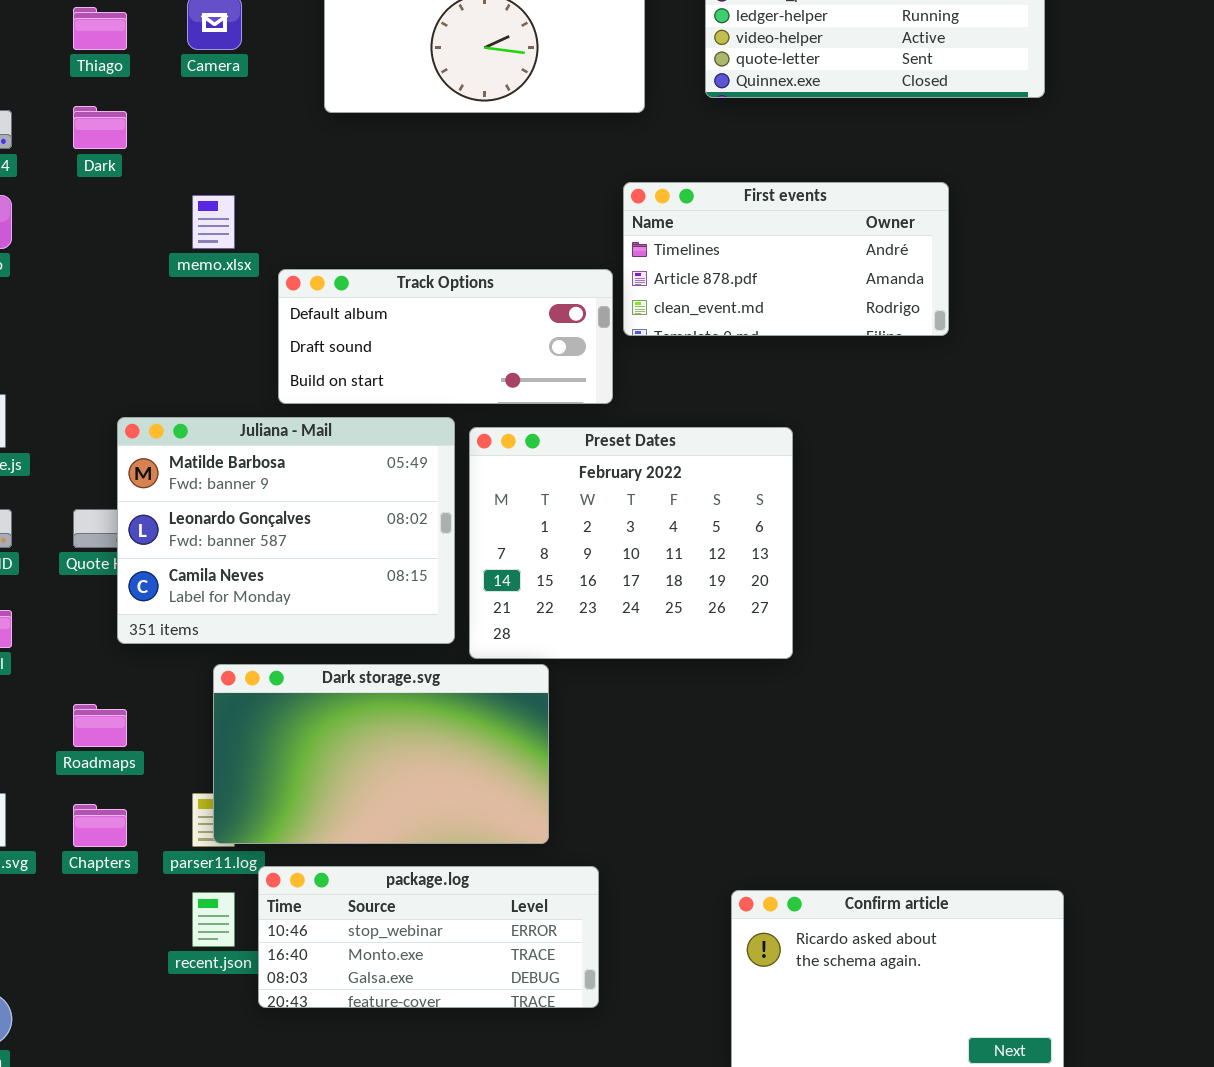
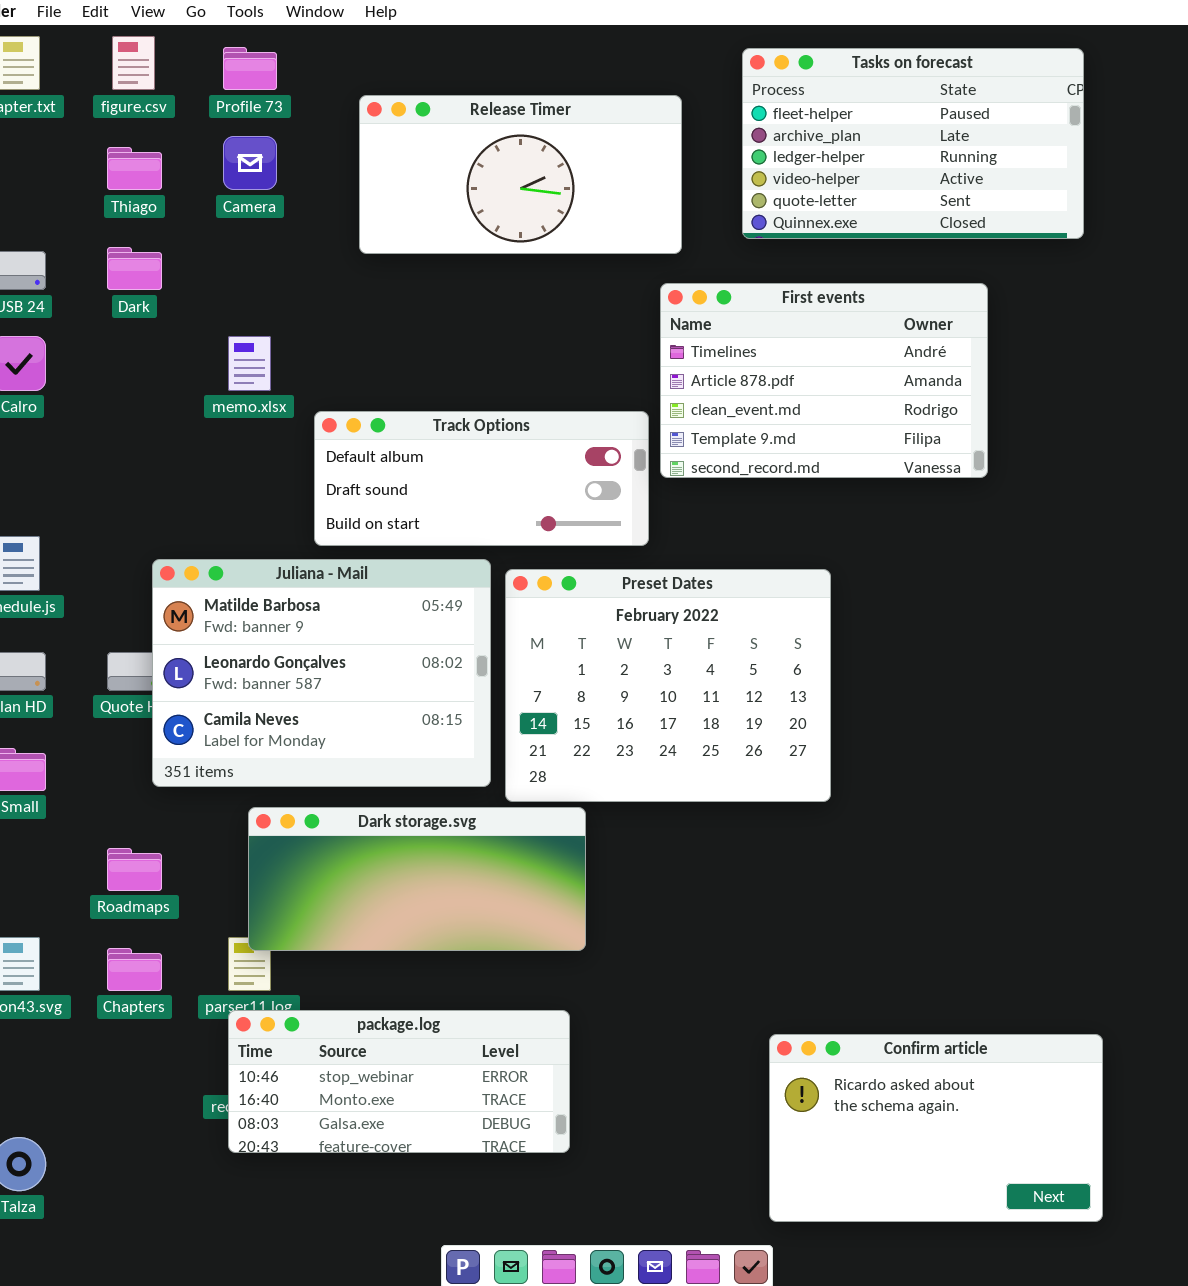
First events: [623,182,949,336] -> [660,283,988,478], resized
Dark storage.svg: [213,664,549,844] -> [248,807,586,951], resized
package.log: [258,866,599,1008] -> [228,1010,570,1153], moved

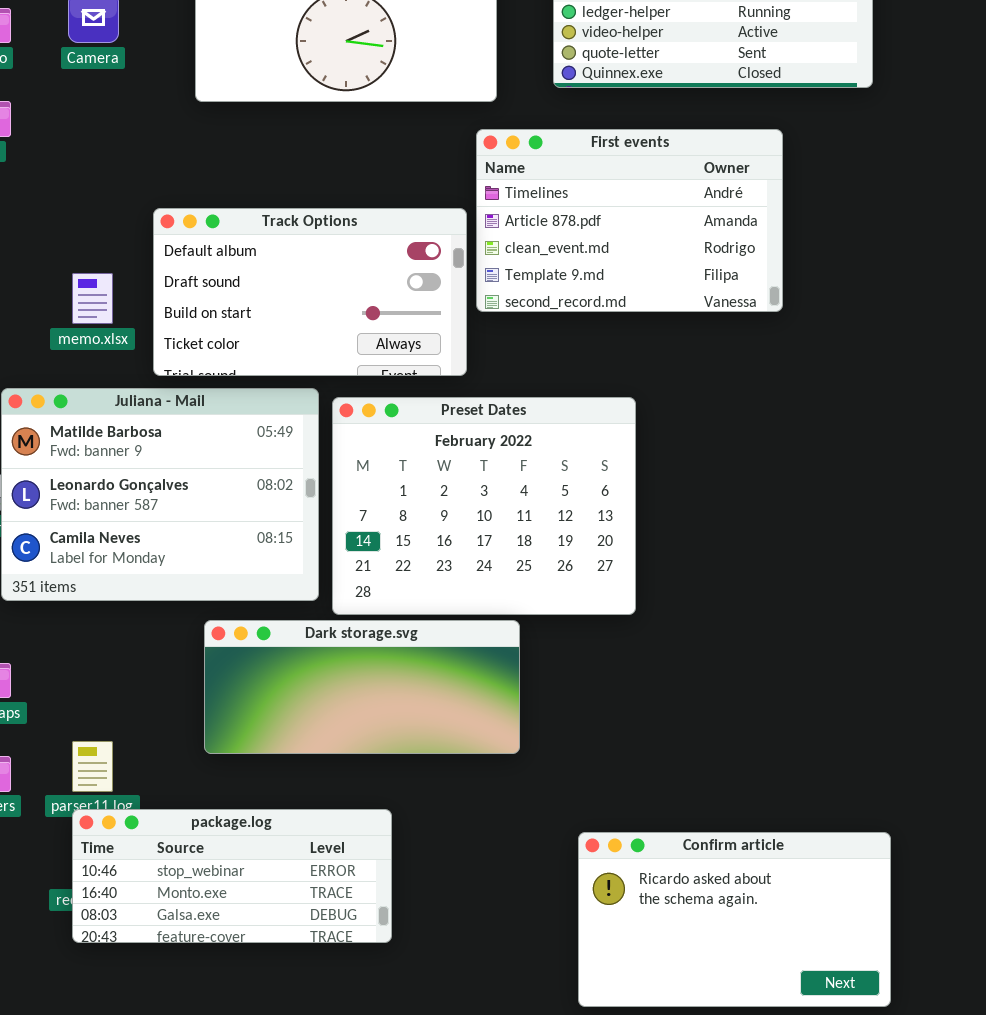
memo.xlsx: [228,336,271,391] -> [72,273,113,324], moved
Track Options: [314,411,649,546] -> [153,208,467,376], resized
Dark storage.svg: [248,807,586,951] -> [204,620,520,754], moved

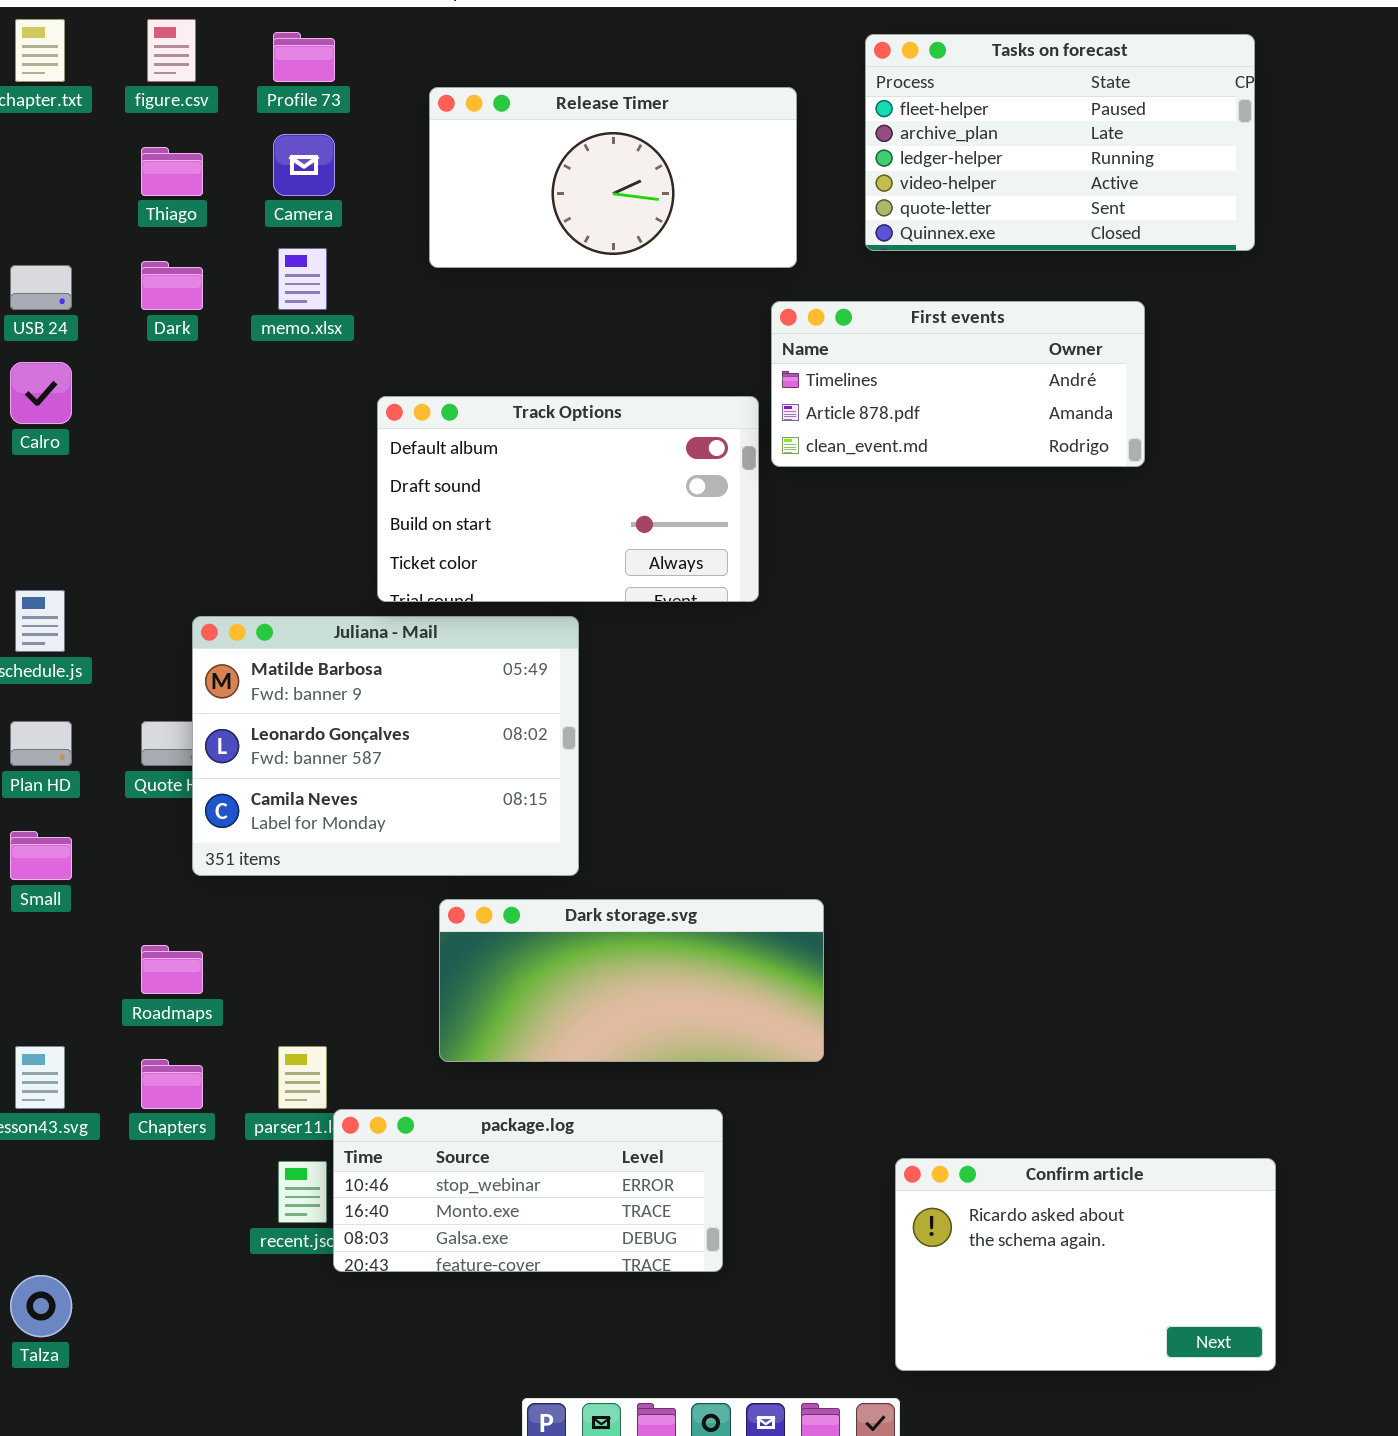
First events: [476,129,783,312] -> [771,301,1145,467], resized
memo.xlsx: [72,273,113,324] -> [278,248,327,310], moved
Preset Dates: [332,397,636,615] -> none, closed
package.log: [72,809,392,943] -> [333,1109,723,1272], moved

